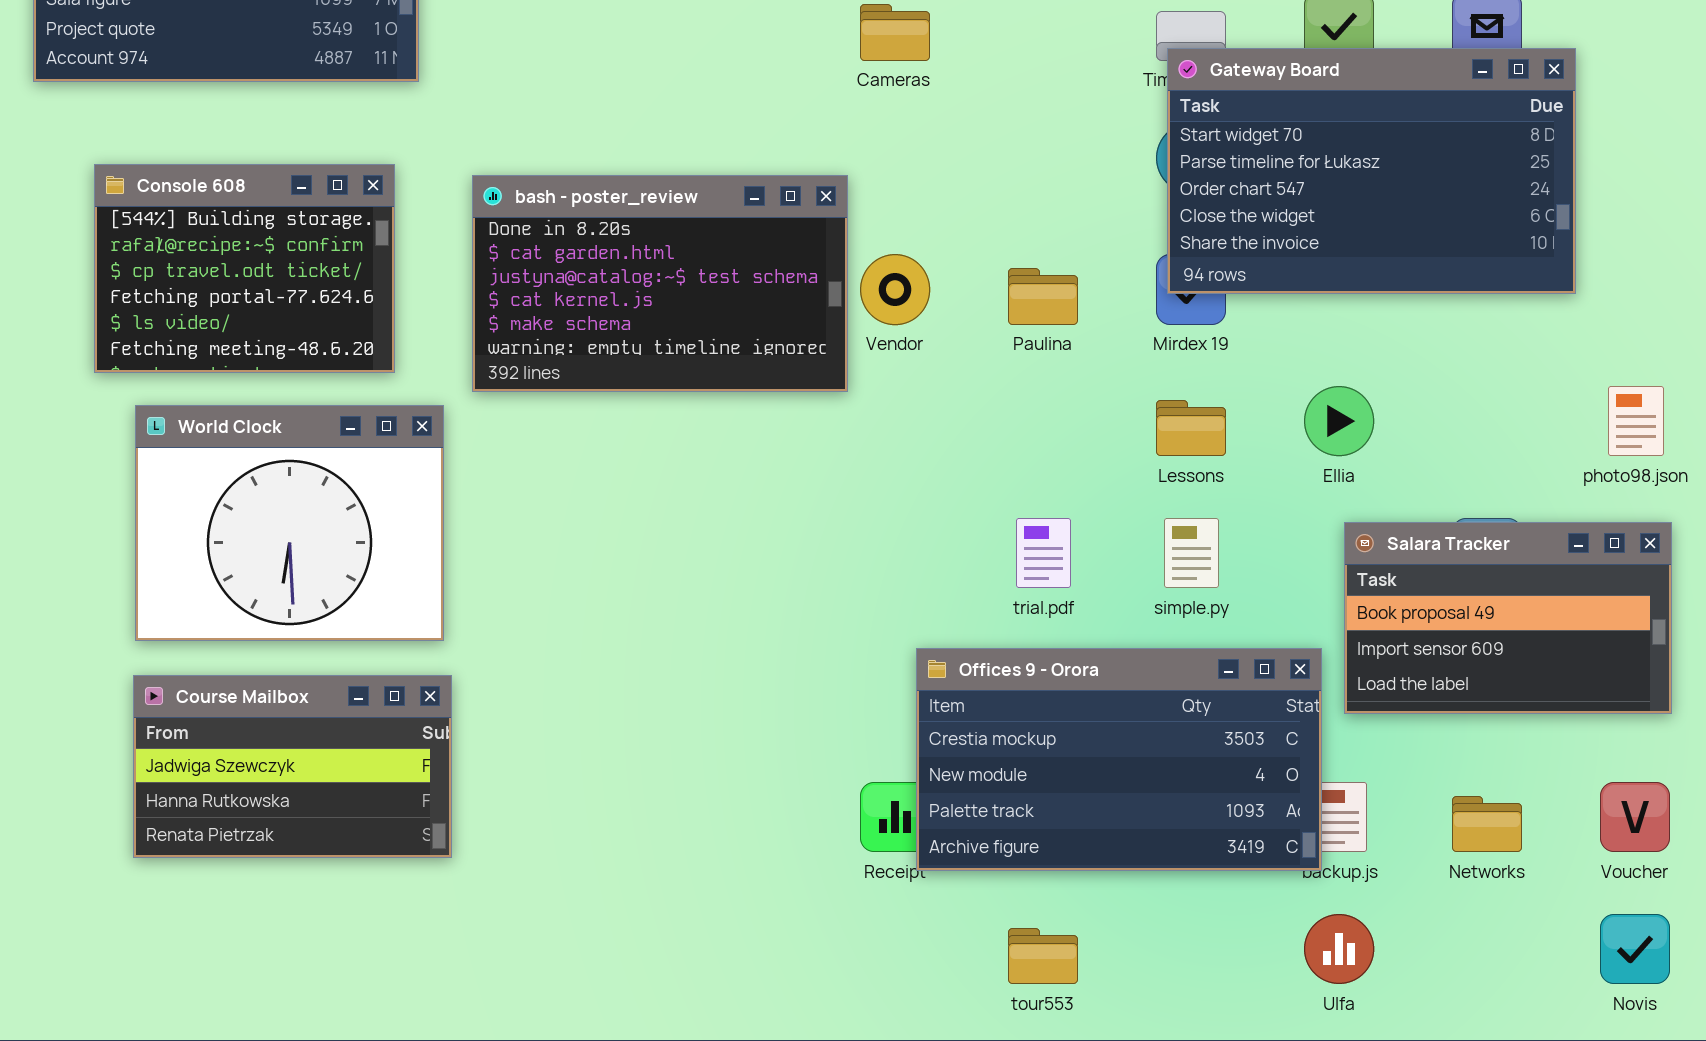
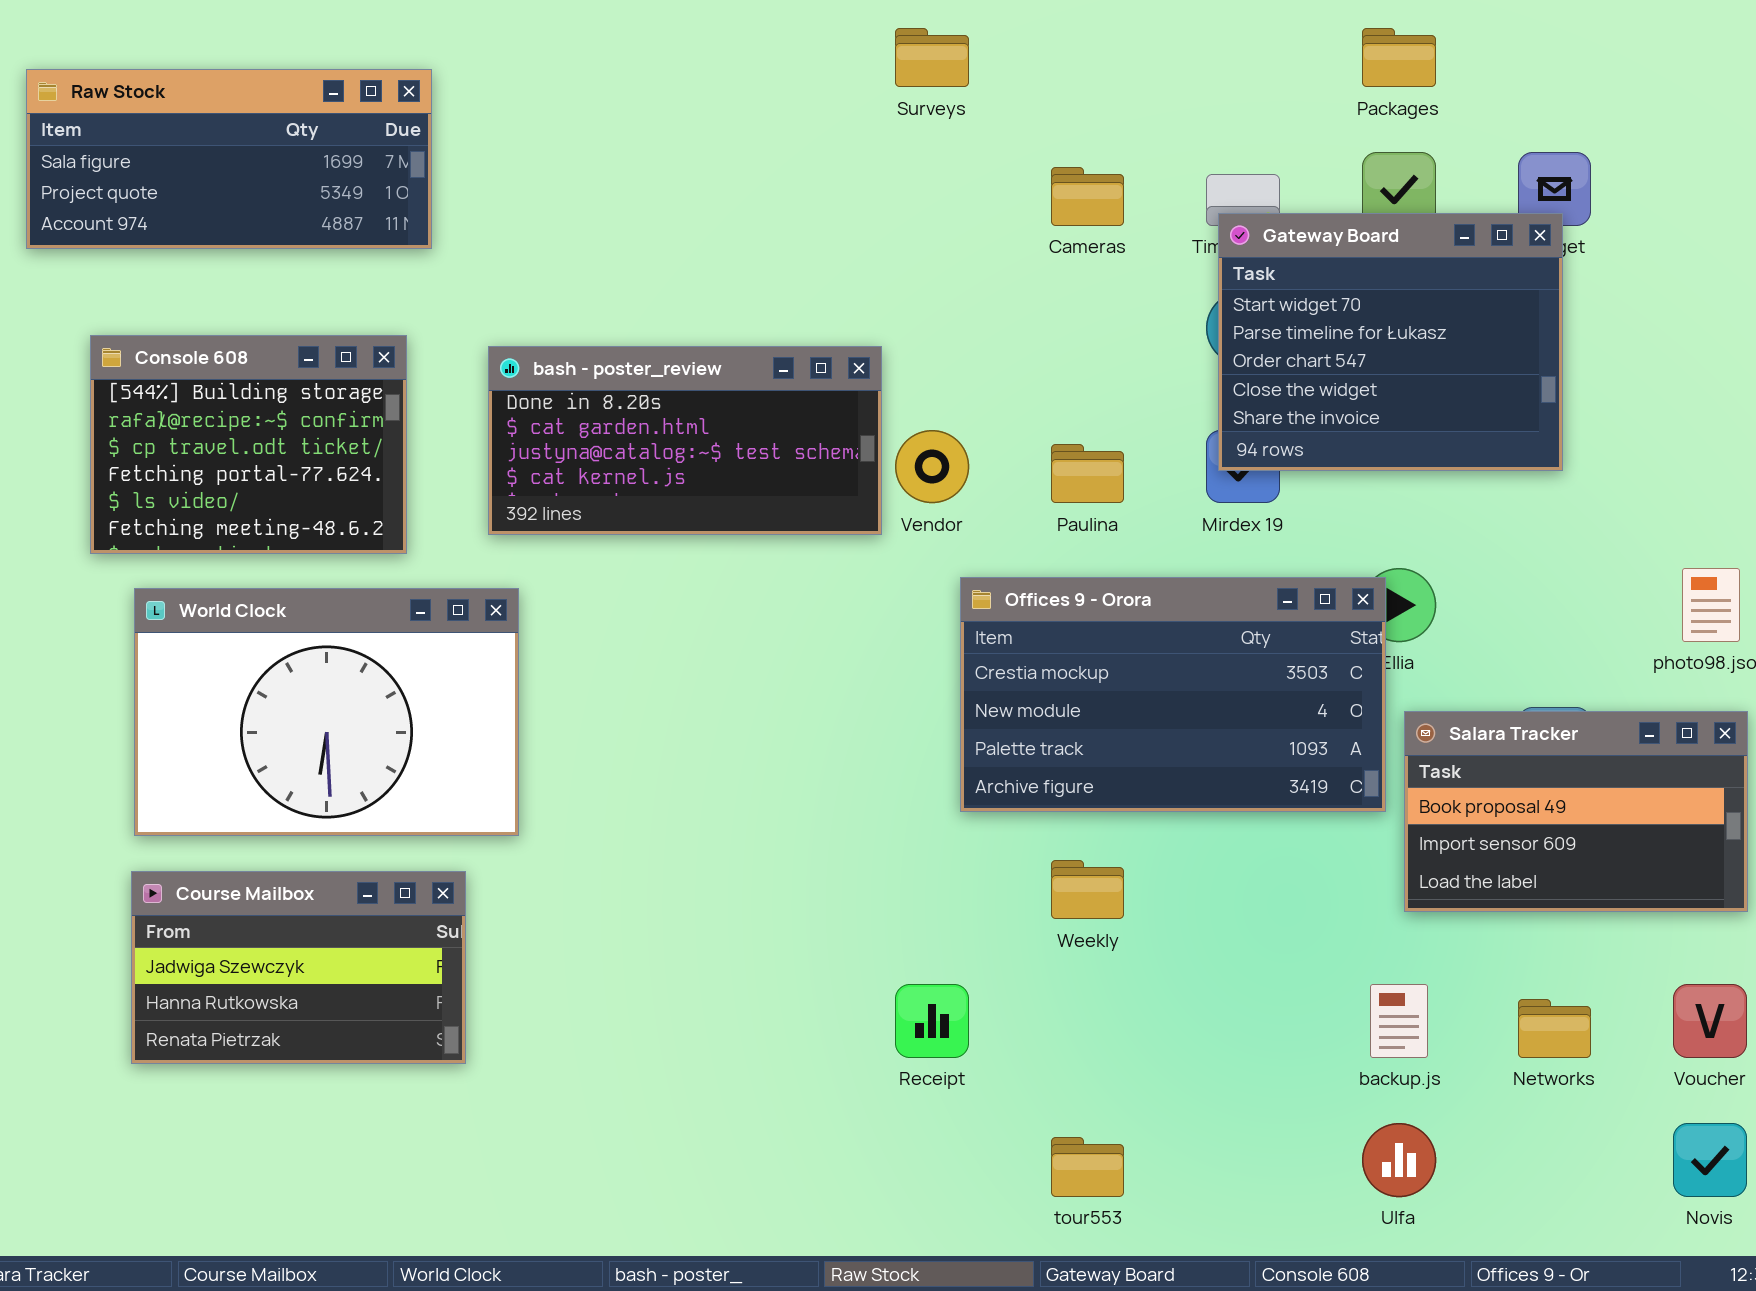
Cameras: [860,4,930,61] -> [1051,167,1124,226], moved
Gateway Board: [1167,48,1576,294] -> [1218,213,1563,471], resized
bash - poster_review: [472,175,848,392] -> [488,346,882,535], resized
World Clock: [135,405,444,641] -> [134,588,519,836], resized
Offices 9 - Orora: [916,648,1322,871] -> [960,577,1386,812], moved

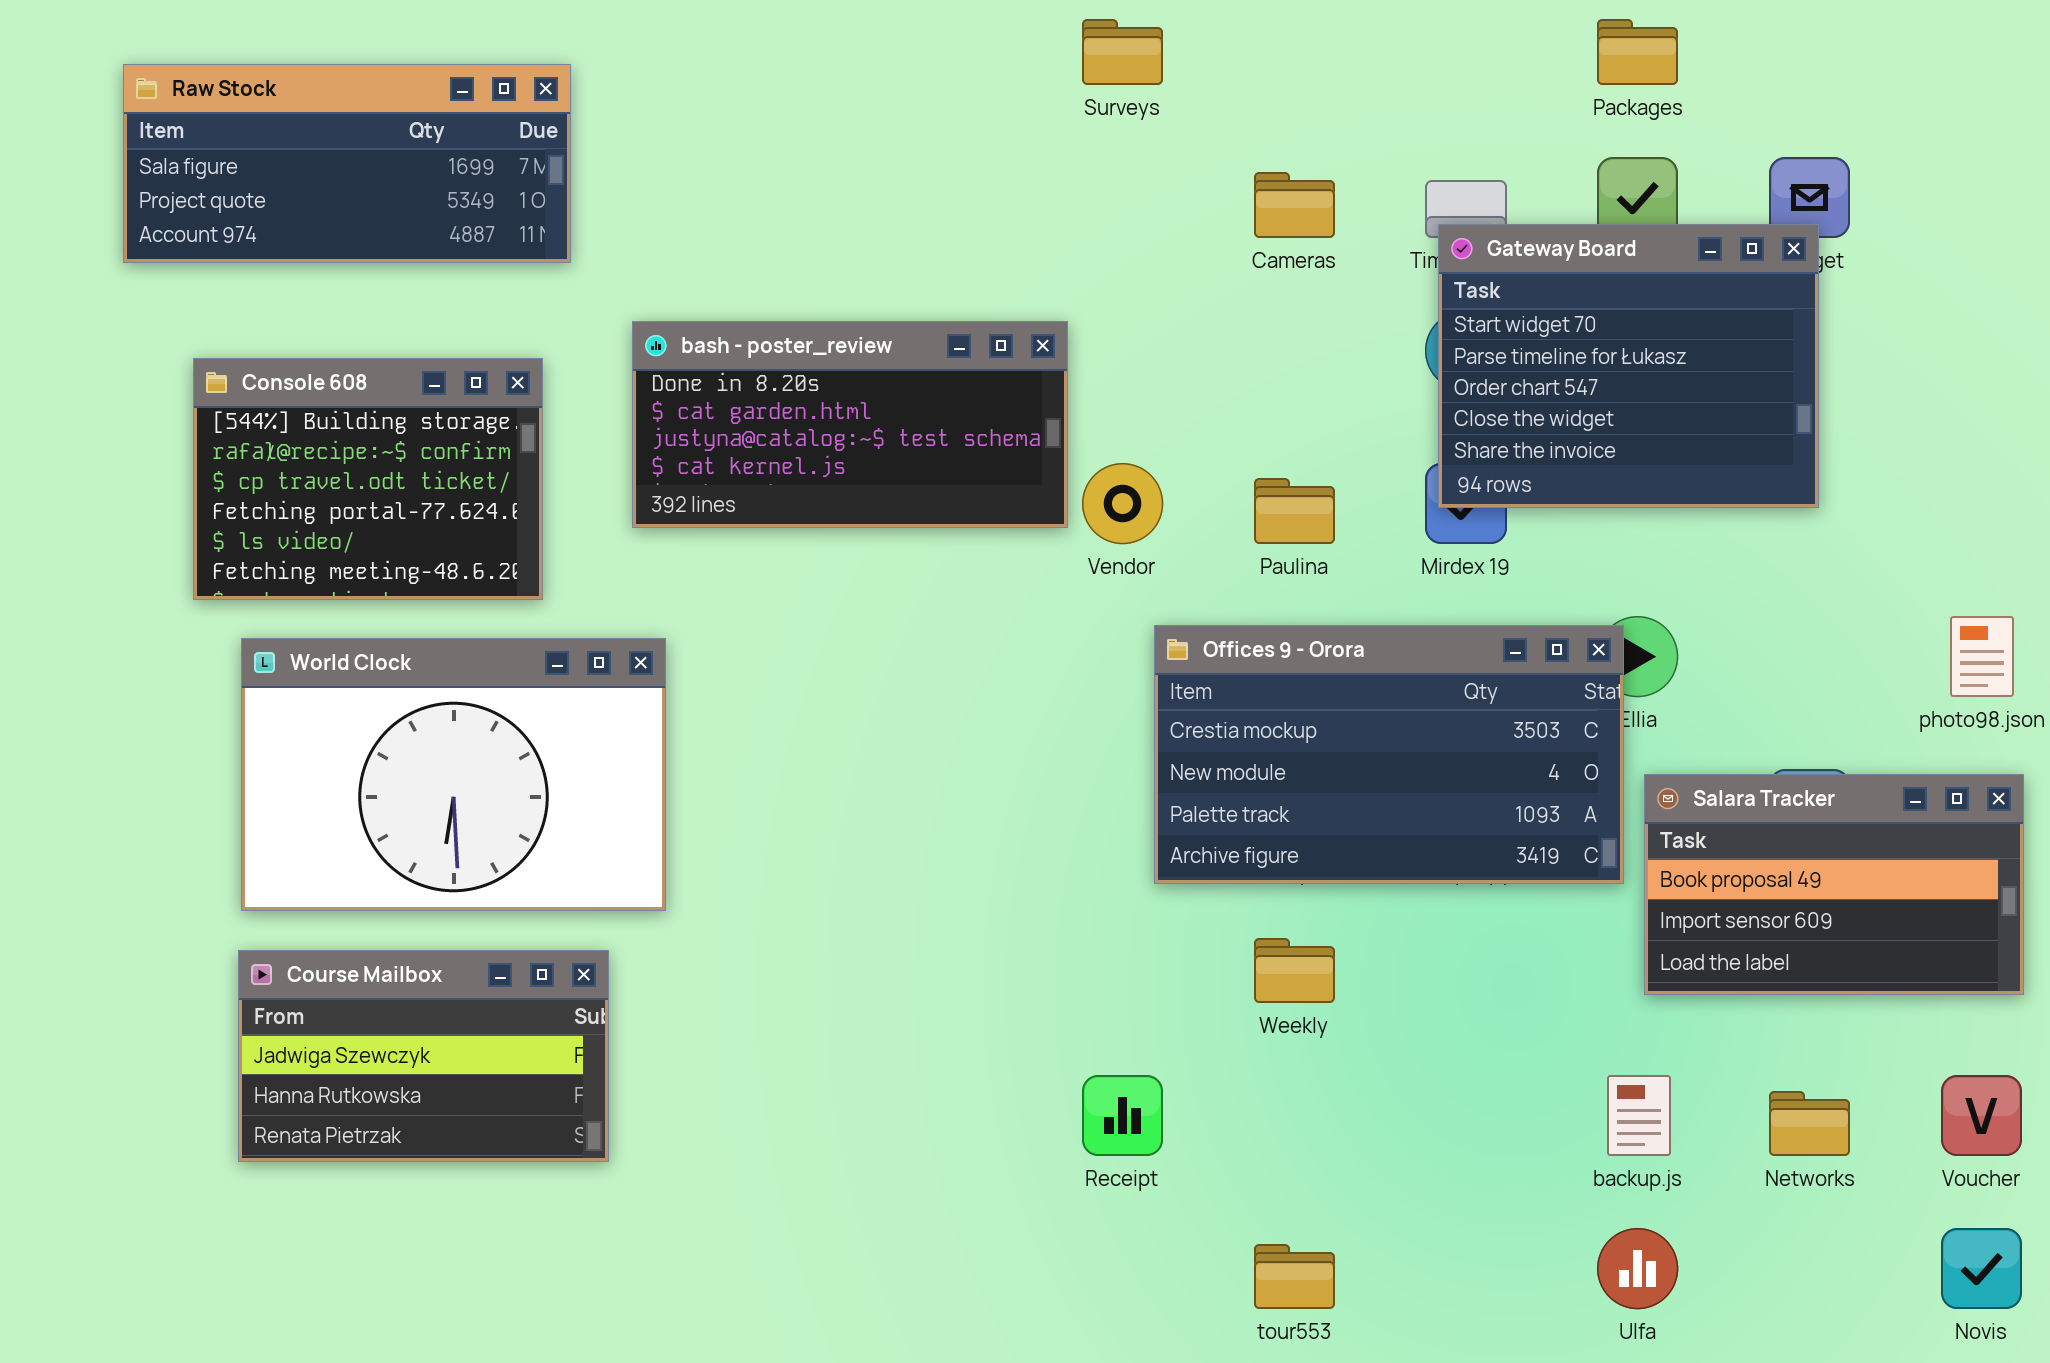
bash - poster_review: [488,346,882,535] -> [632,321,1068,528], moved

